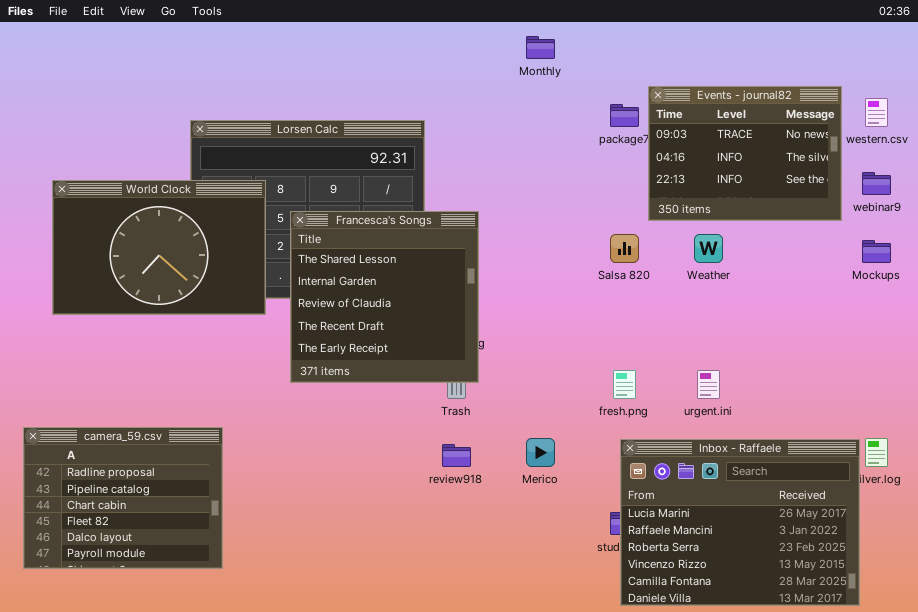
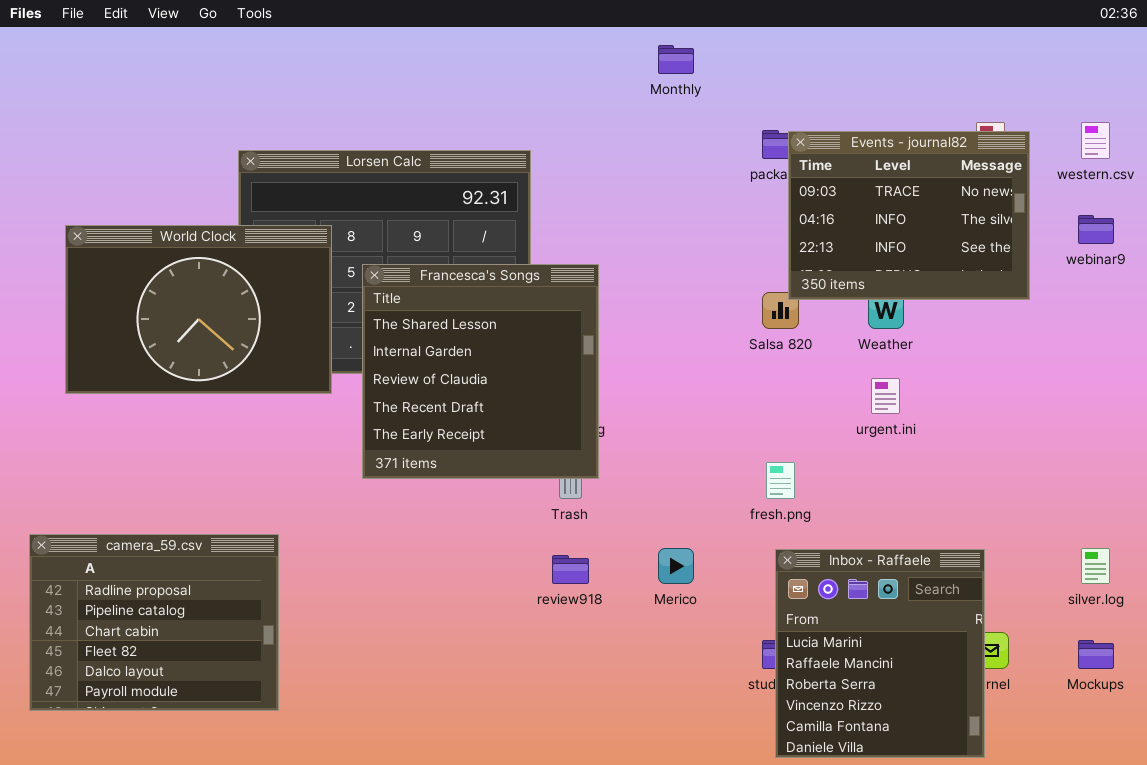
Events - journal82: [648,86,842,221] -> [788,131,1030,300], moved
Mockups: [862,240,891,263] -> [1078,640,1114,669], moved
urgent.ini: [697,370,720,399] -> [871,378,900,414], moved
Inbox - Raffaele: [620,439,860,606] -> [775,549,985,758], resized

